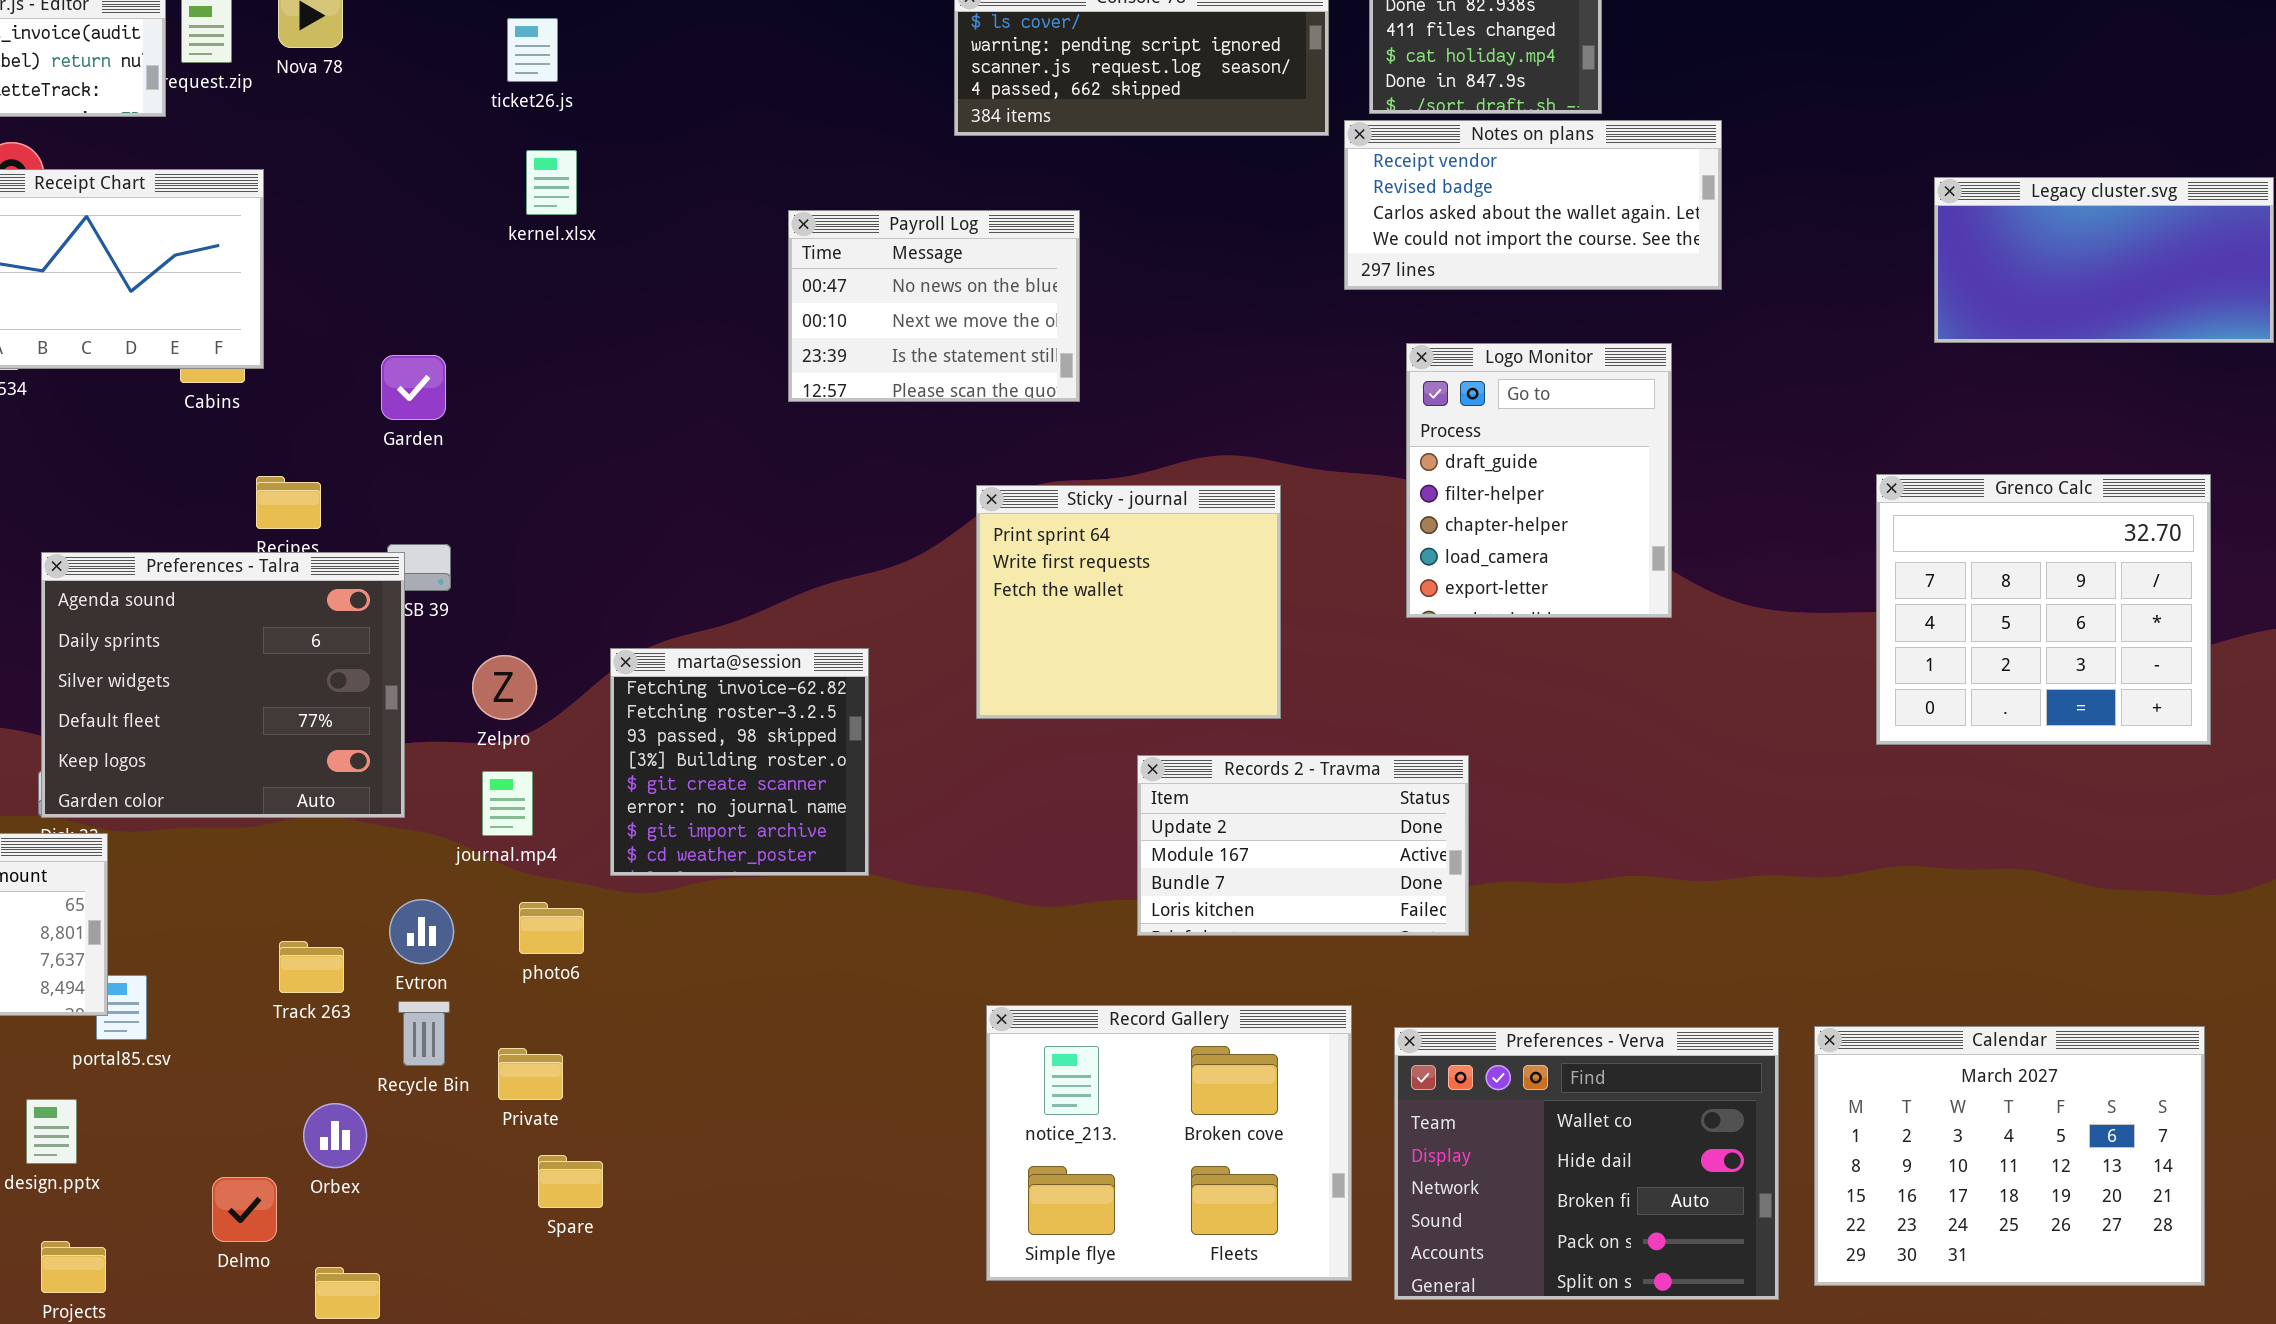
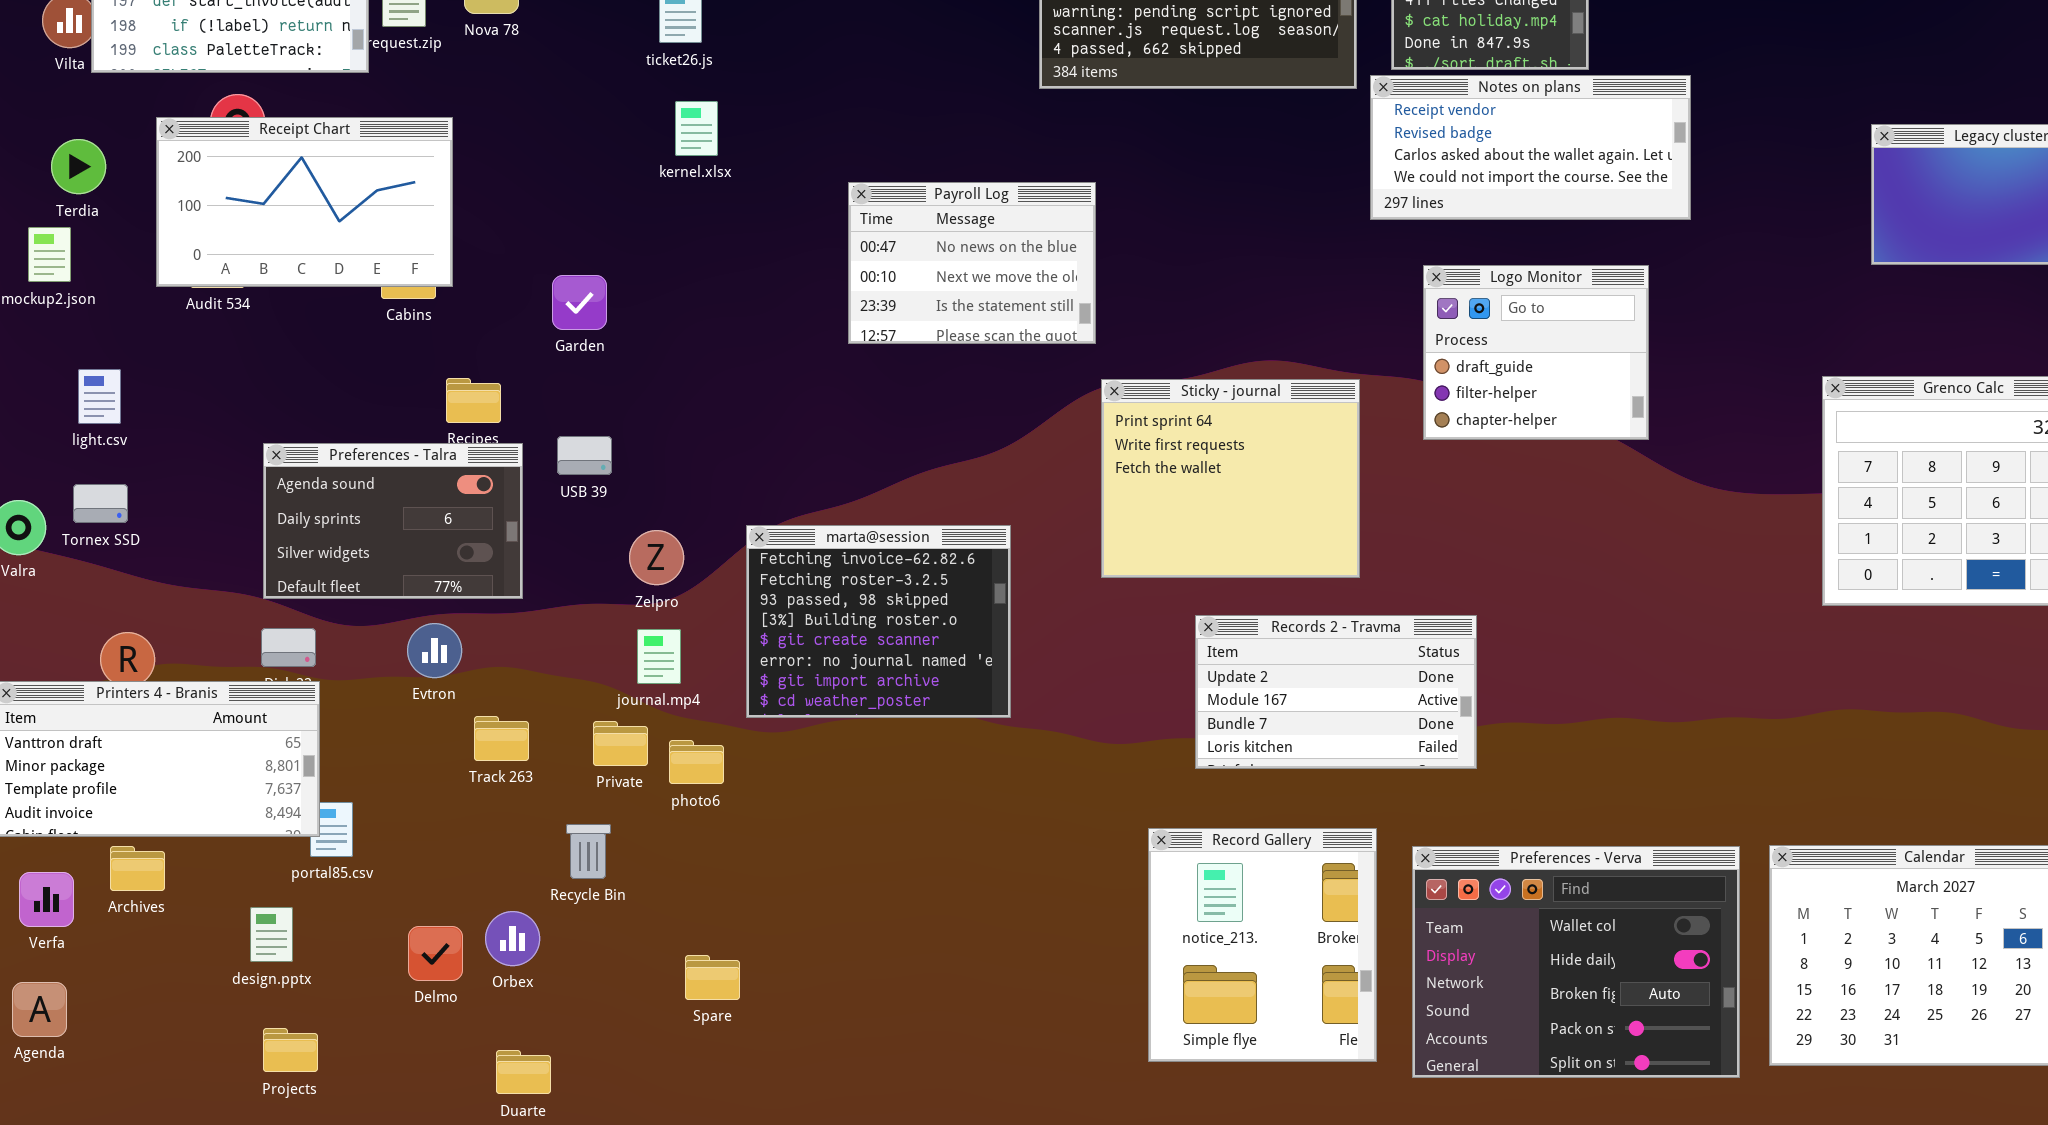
Payroll Log: [788,210,1080,402] -> [848,182,1096,344], moved
Logo Monitor: [1406,343,1672,618] -> [1423,265,1649,440], resized
Sticky - journal: [976,485,1281,719] -> [1101,379,1360,578], moved
Preferences - Talra: [41,552,405,818] -> [263,443,523,599], resized
marta@session: [610,648,869,876] -> [746,525,1011,718], resized
Evtron: [389,899,454,964] -> [407,623,462,678], moved
Track 263: [279,941,344,993] -> [474,716,529,761], moved
Record Gallery: [986,1005,1352,1281] -> [1148,828,1377,1062], resized
Private: [498,1048,563,1100] -> [593,721,648,766], moved
Delmo: [212,1177,277,1242] -> [408,926,463,981], moved

